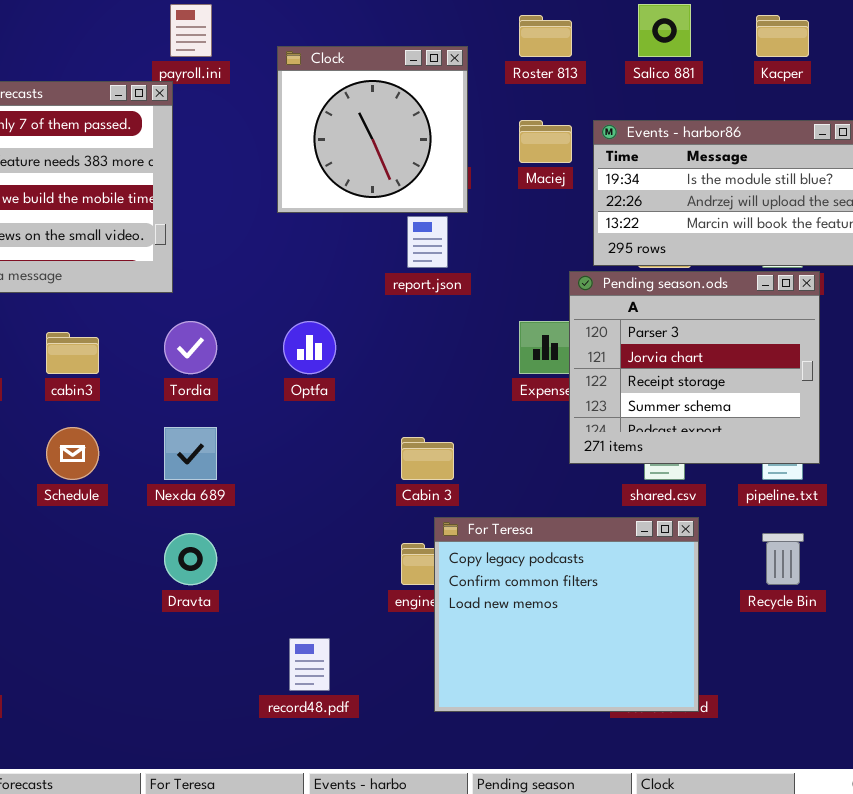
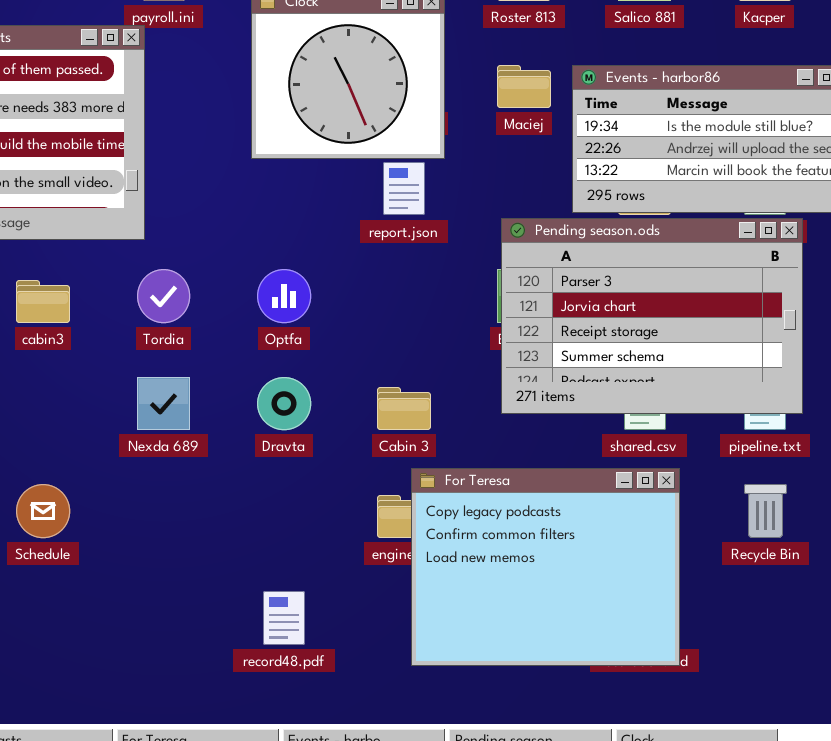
Pending season.ods: [569,271,820,464] -> [501,218,803,414], resized
Schedule: [46,427,99,480] -> [16,484,70,538], moved
Dravta: [164,533,217,585] -> [257,377,311,430], moved

